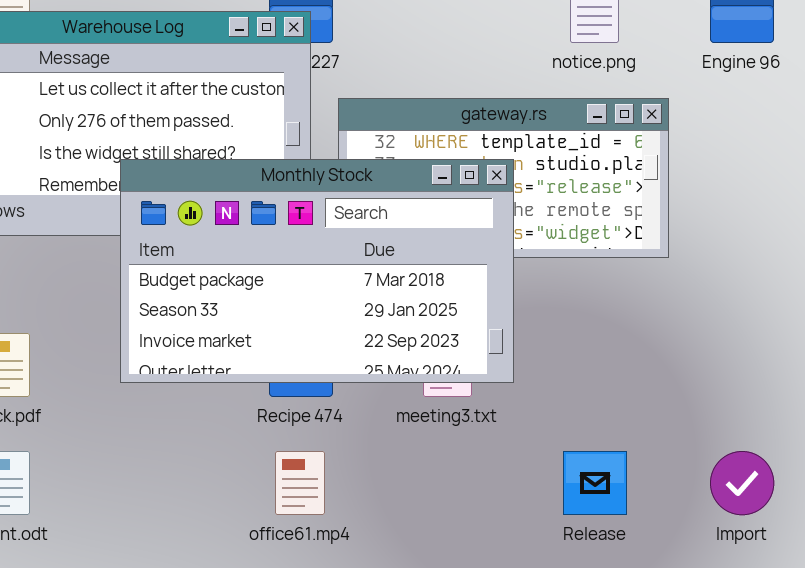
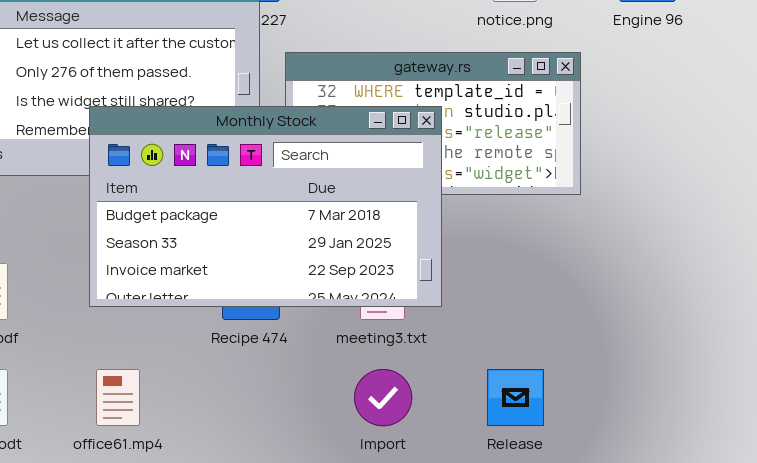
office61.mp4: [275,451,325,515] -> [96,369,140,426], moved
Import: [710,451,774,515] -> [354,369,412,426], moved

